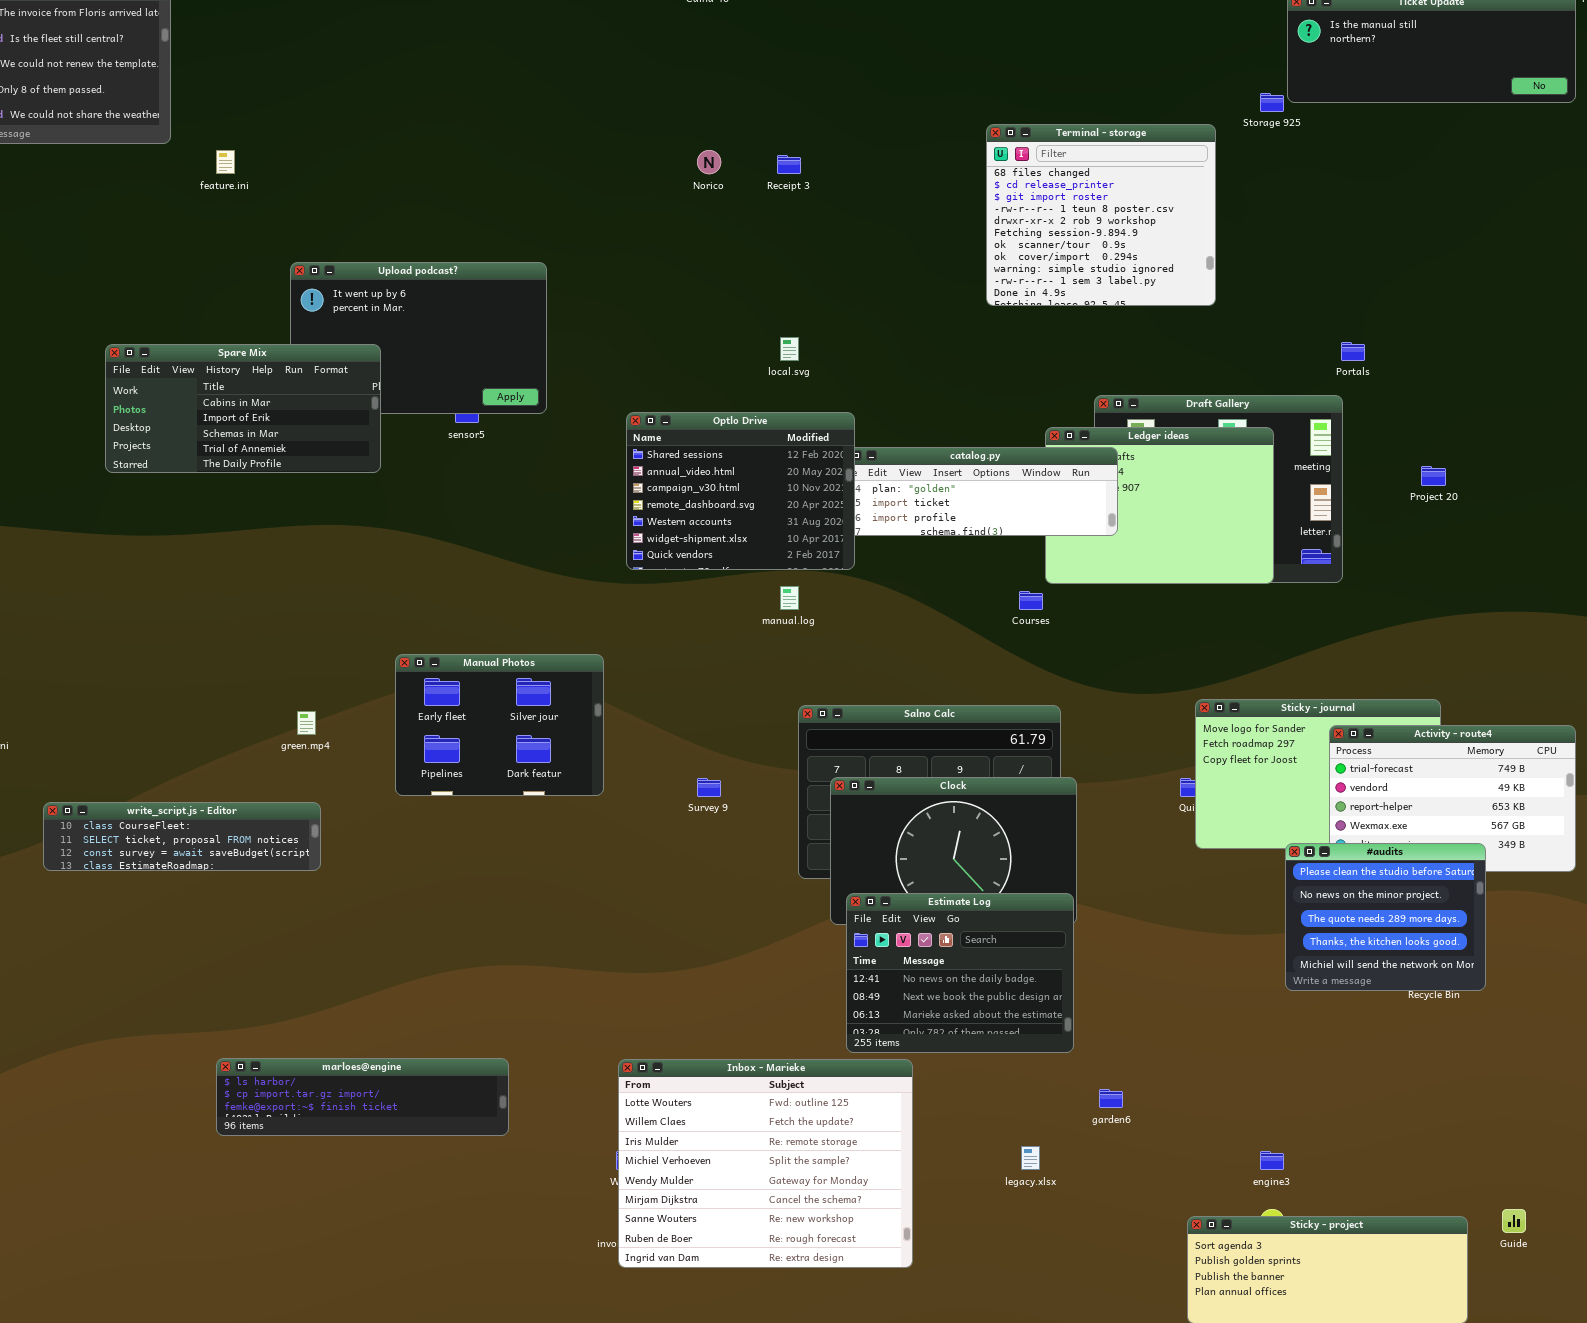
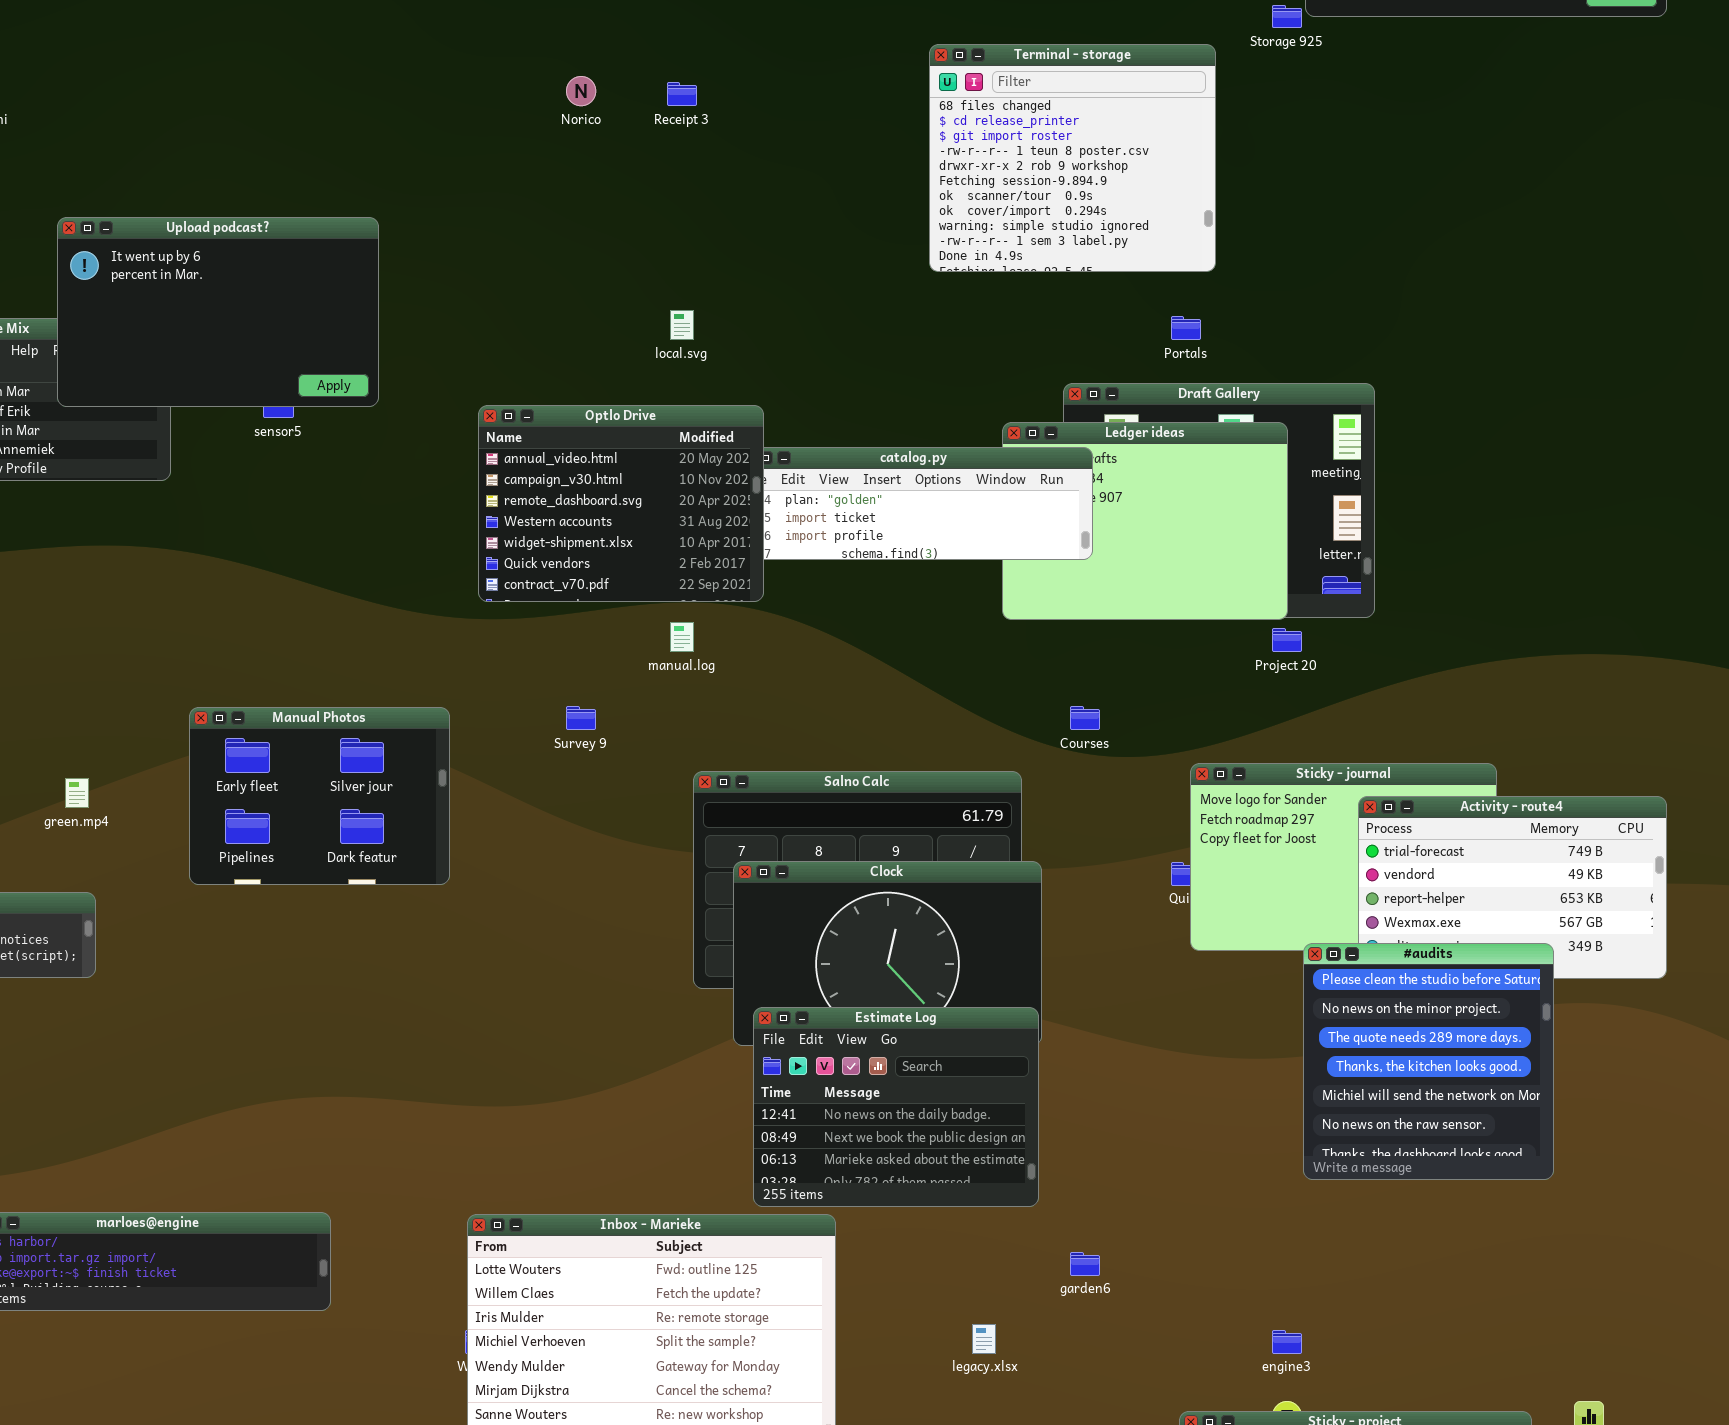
Upload podcast?: [290,262,547,414] -> [57,217,379,407], raised
Portals: [1341,342,1365,361] -> [1171,316,1201,340], moved
Optlo Drive: [626,412,855,570] -> [478,405,764,602], scrolled down 1 row
Project 20: [1421,466,1446,486] -> [1272,628,1302,652], moved
Courses: [1019,591,1043,610] -> [1070,706,1100,730], moved
Survey 9: [697,778,721,797] -> [566,706,596,730], moved
#audits: [1285,843,1486,991] -> [1303,943,1554,1180], resized

